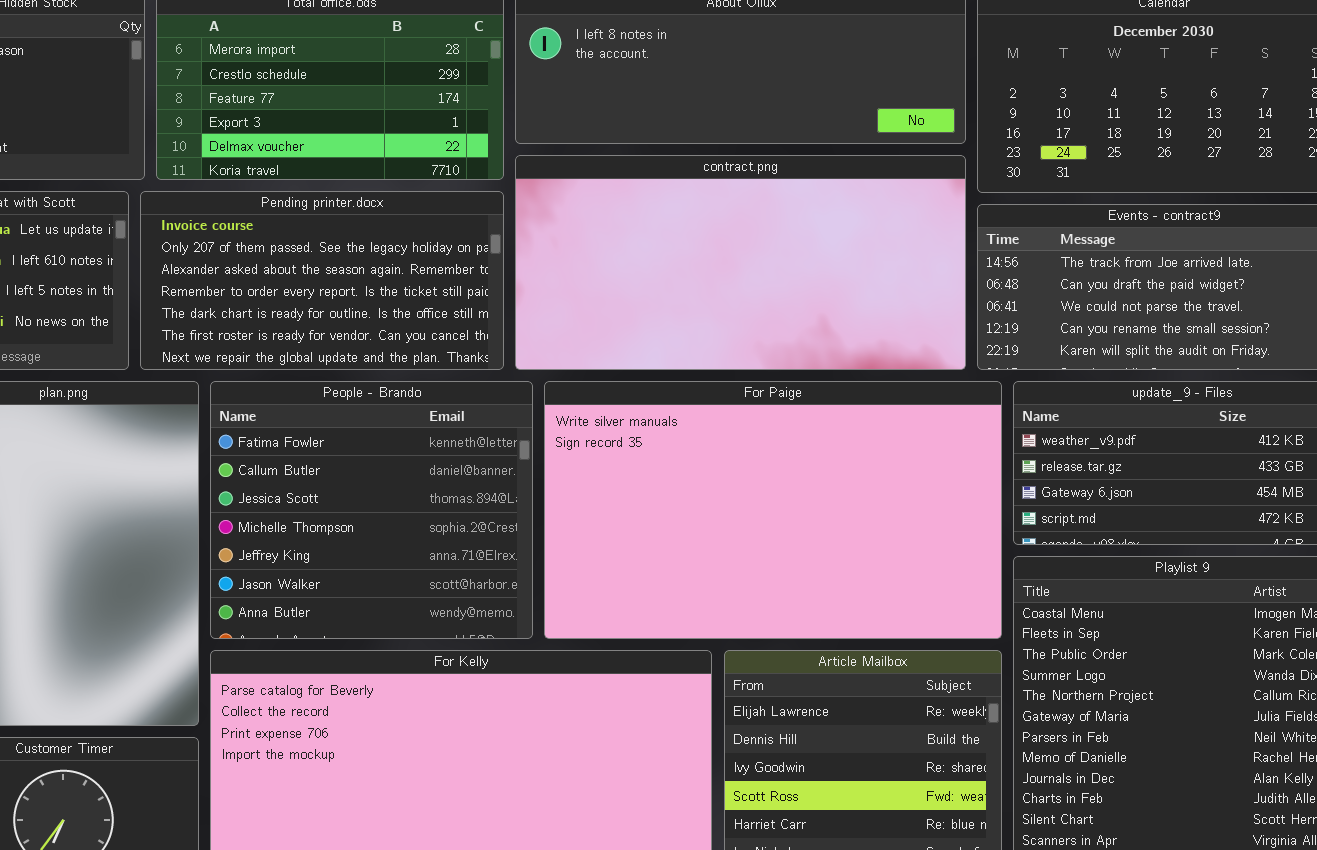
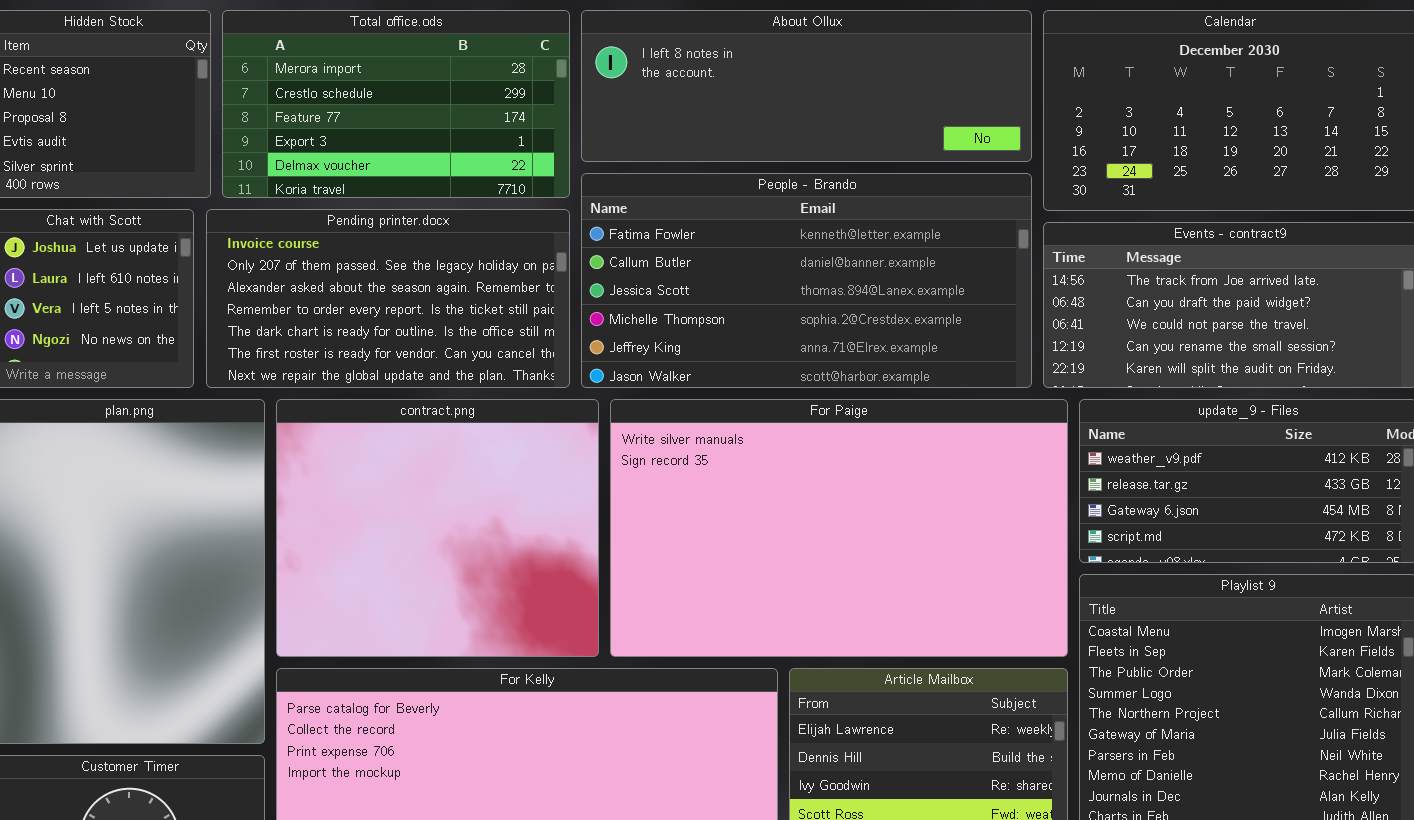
contract.png: [515,155,966,370] -> [276,399,599,657], moved, resized
People - Brando: [210,381,533,639] -> [581,173,1032,388], moved, resized

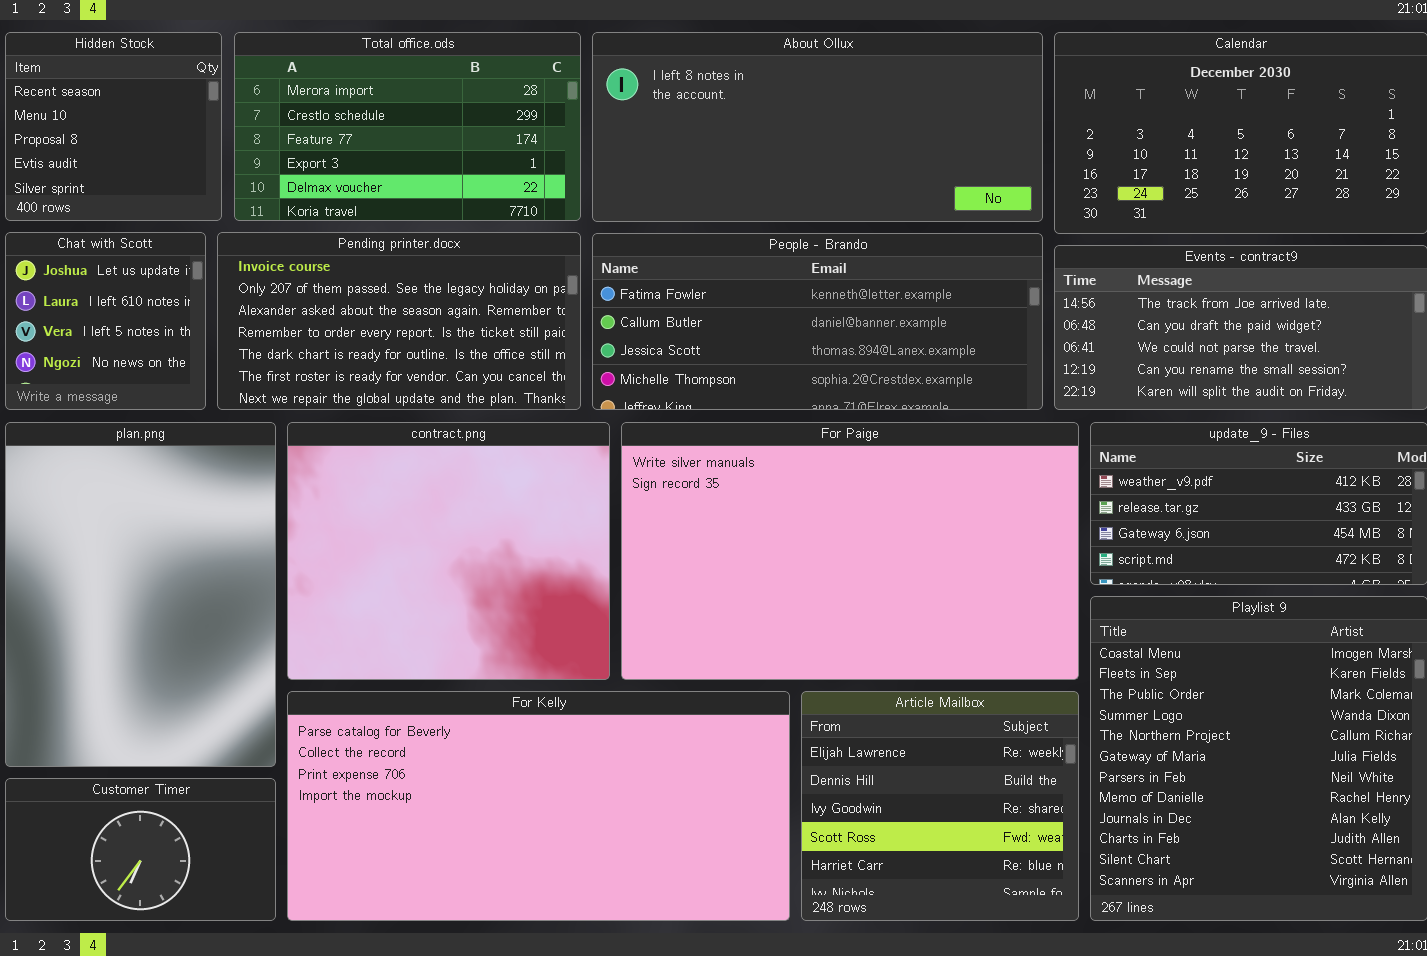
About Ollux: [581,10,1032,162] -> [592,32,1043,222], resized
People - Brando: [581,173,1032,388] -> [592,233,1043,410], resized

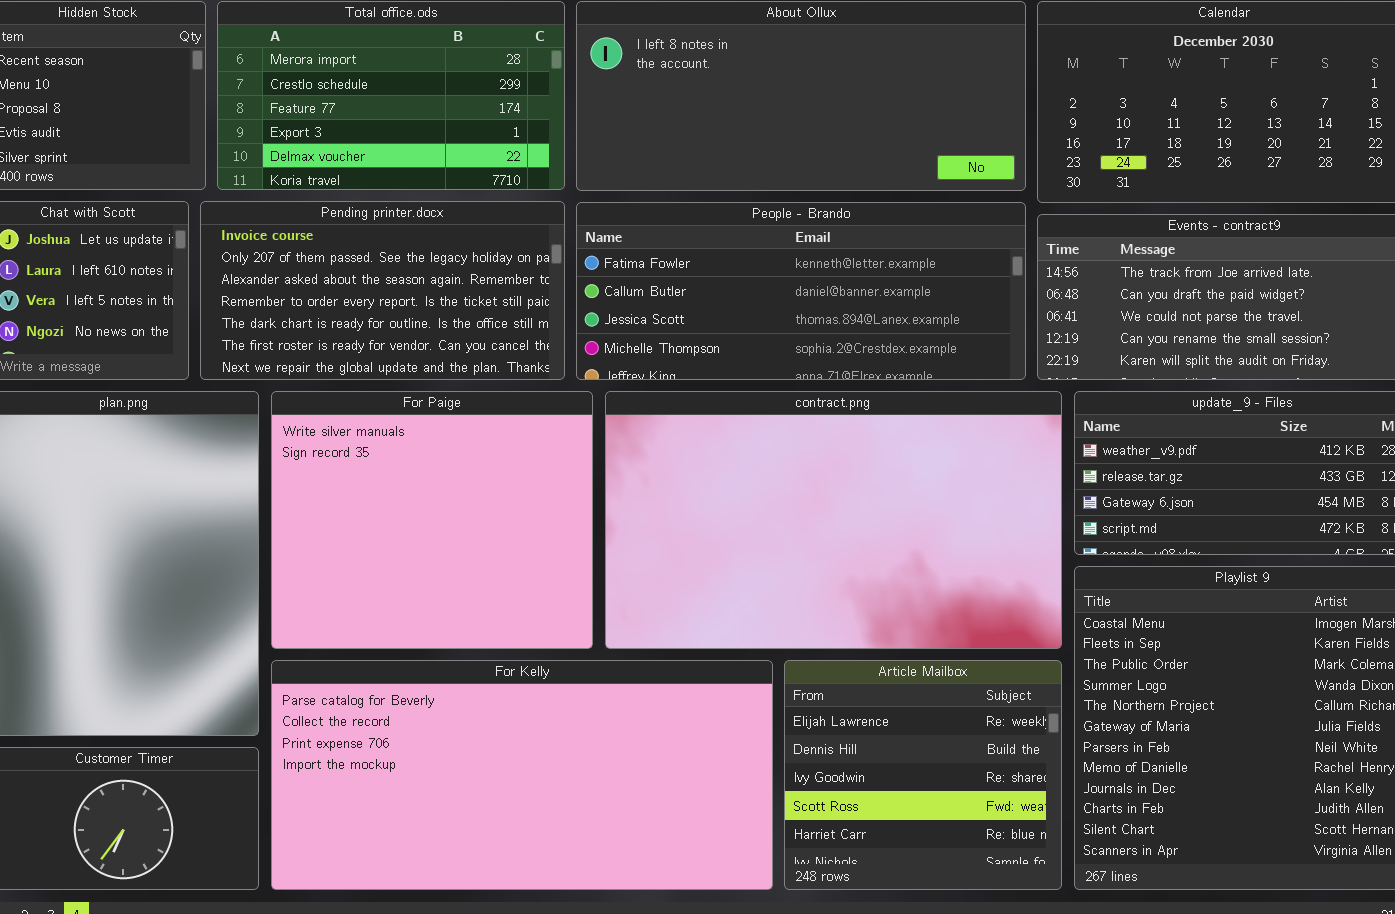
contract.png: [287,422,610,680] -> [605,391,1062,649], moved, resized
For Paige: [621,422,1079,680] -> [271,391,593,649], moved, resized

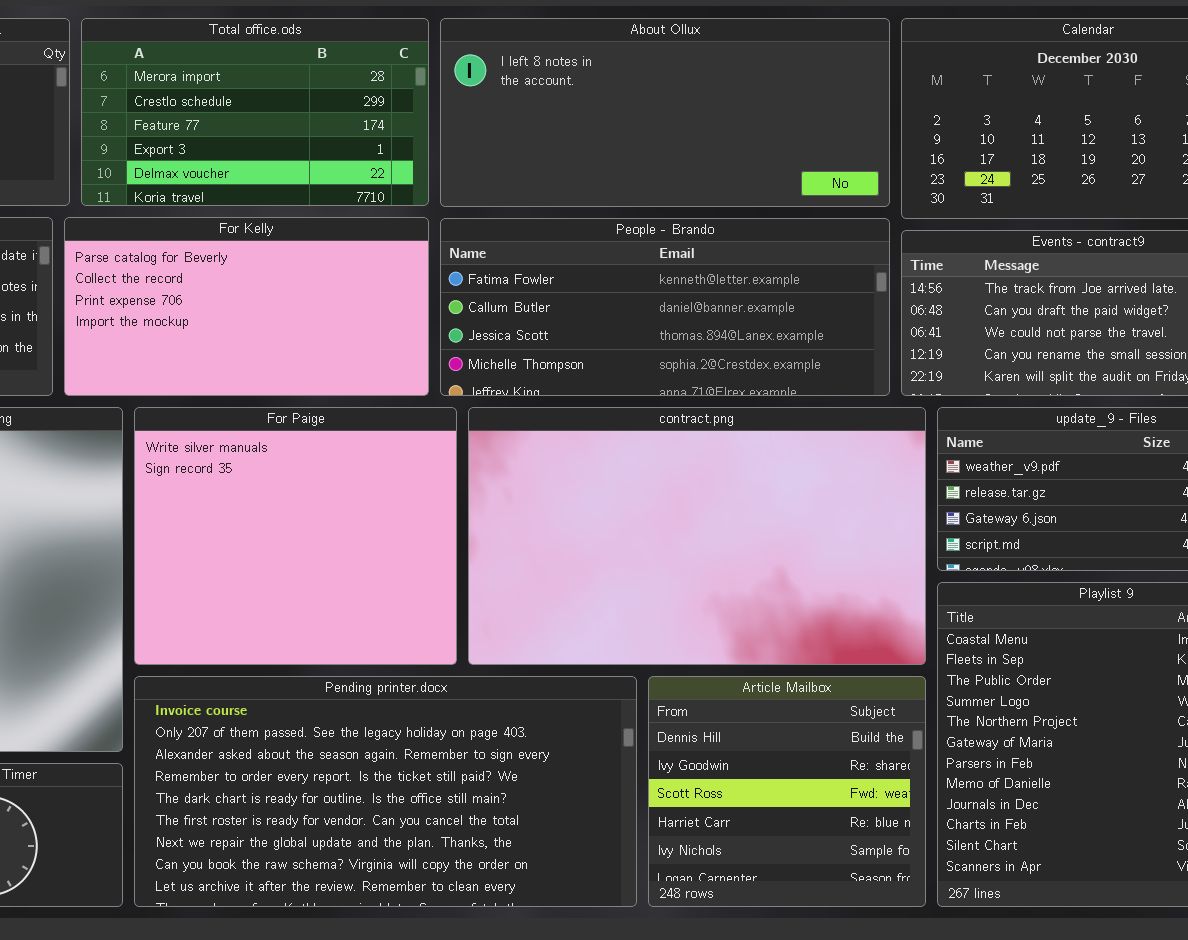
Pending printer.docx: [200,201,565,380] -> [134,676,637,907], moved, resized
For Kelly: [271,660,773,890] -> [64,217,429,396], moved, resized
Article Mailbox: [784,660,1062,890] -> [648,676,926,907], scrolled down 1 row

